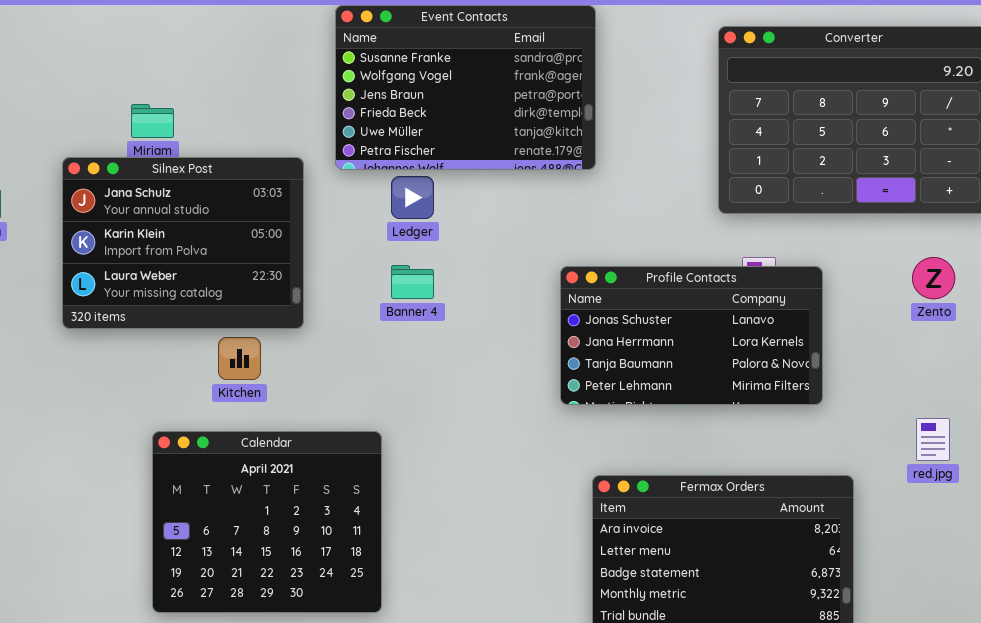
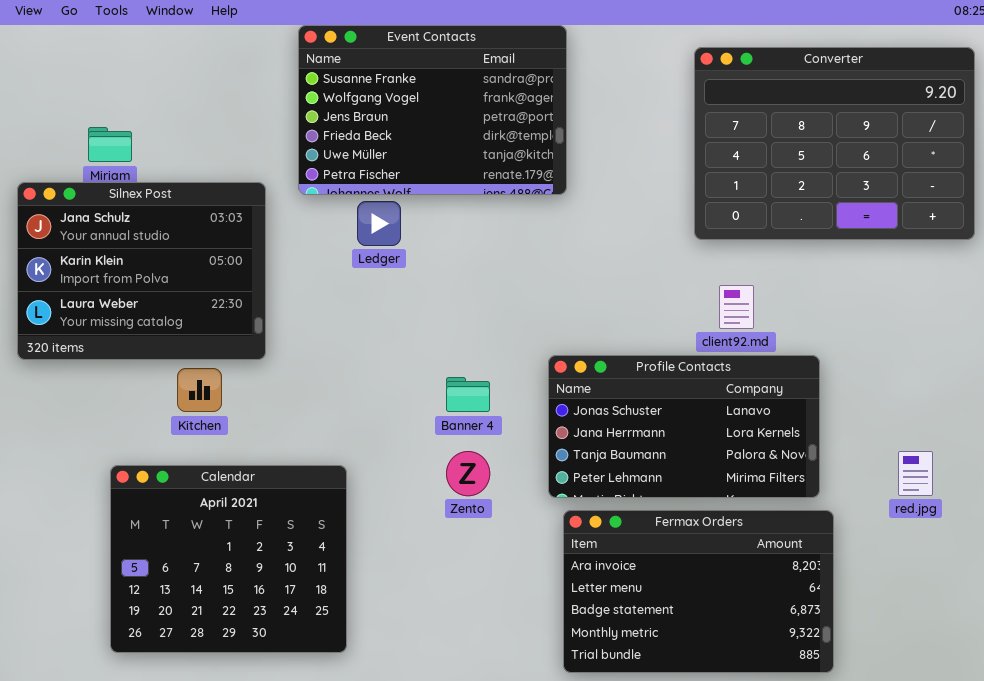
Zento: [912,257,955,299] -> [446,451,490,496], moved
Banner 4: [391,265,434,299] -> [446,377,490,412], moved
Profile Contacts: [560,266,823,405] -> [548,355,820,498], moved

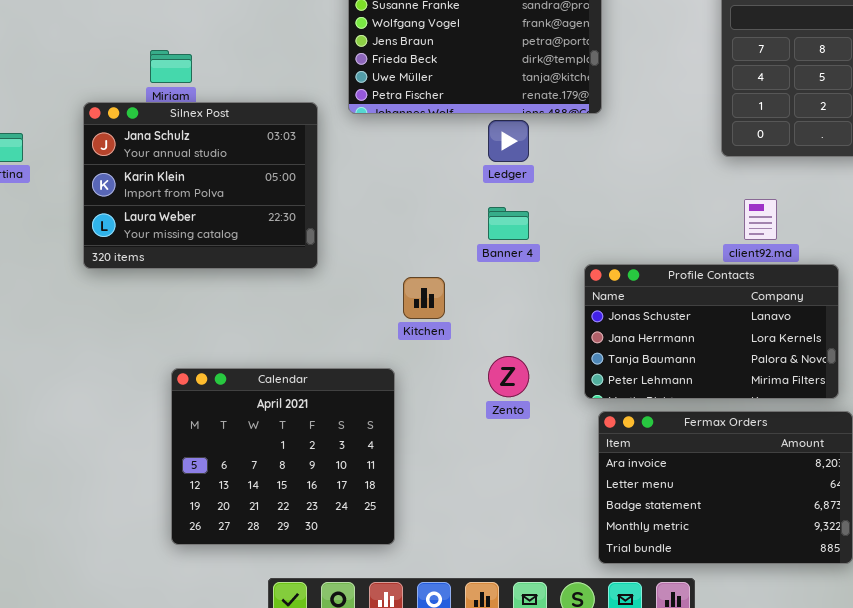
Ledger: [357,201,401,246] -> [488,120,529,162], moved
Kitchen: [177,368,222,412] -> [403,277,445,319], moved
Banner 4: [446,377,490,412] -> [488,207,529,240], moved

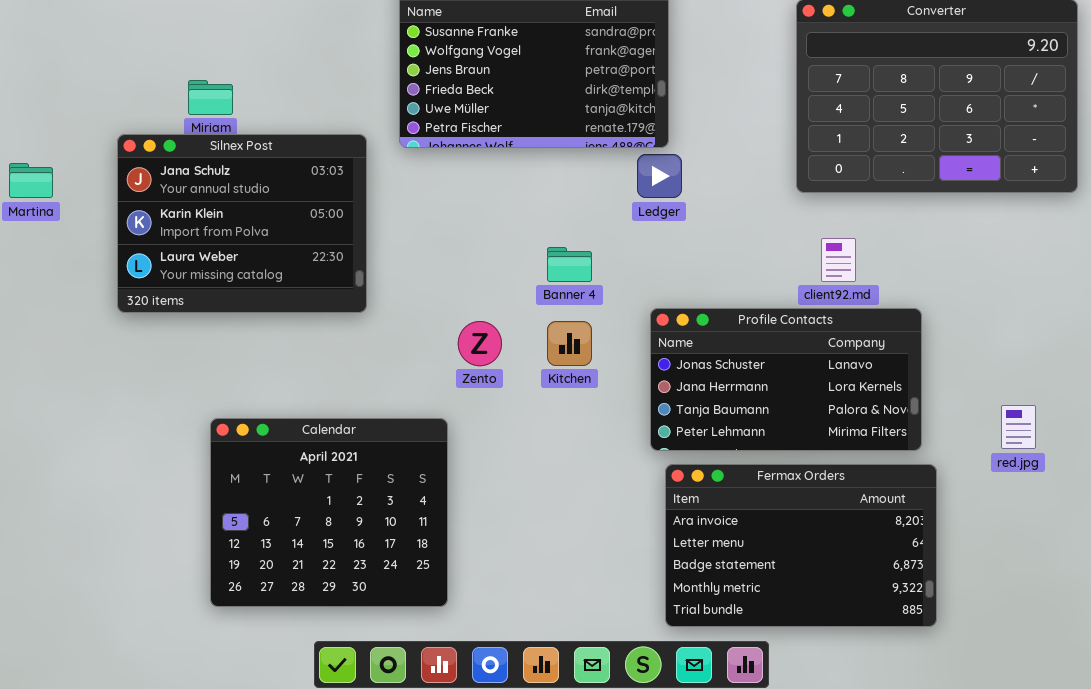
Ledger: [488,120,529,162] -> [637,154,682,198], moved
Kitchen: [403,277,445,319] -> [547,321,592,366], moved
Zento: [488,356,529,397] -> [458,321,502,366], moved

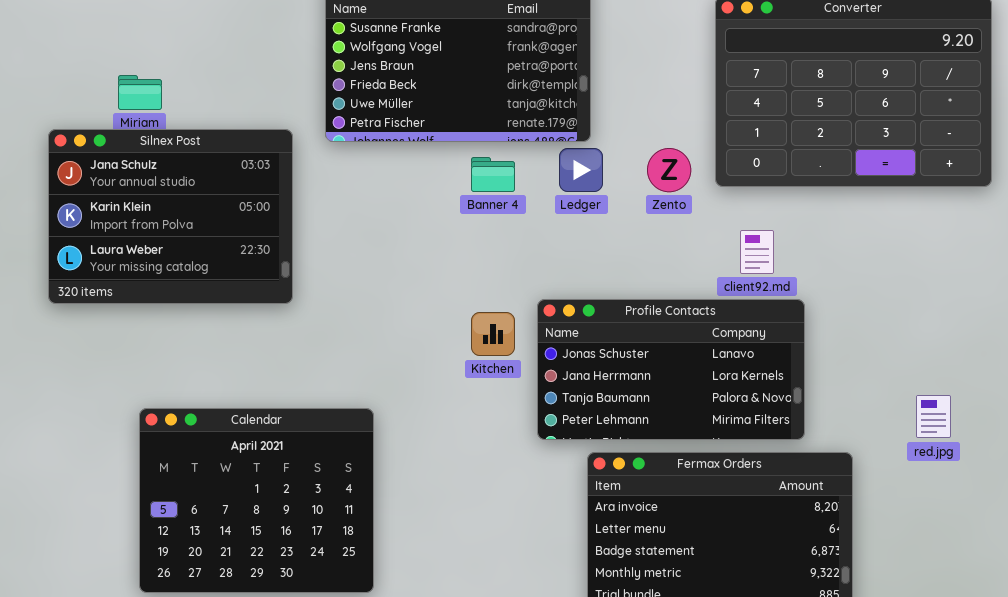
Banner 4: [547,247,592,282] -> [471,157,515,192], moved
Profile Contacts: [650,308,922,451] -> [537,299,805,440], moved
Zento: [458,321,502,366] -> [647,148,691,192], moved

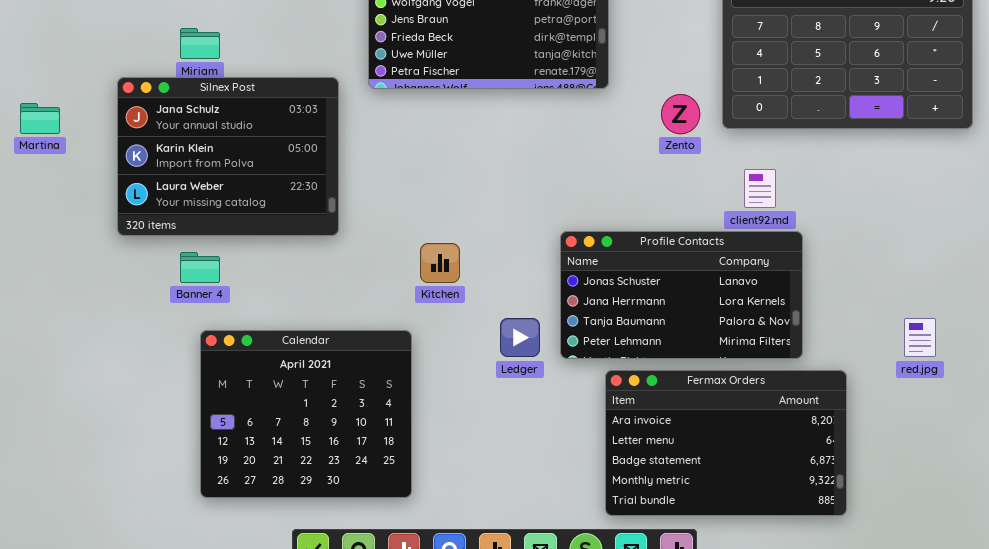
Ledger: [559,148,603,192] -> [500,318,540,357], moved
Banner 4: [471,157,515,192] -> [180,252,220,283], moved
Kitchen: [471,312,515,356] -> [420,243,460,283], moved

